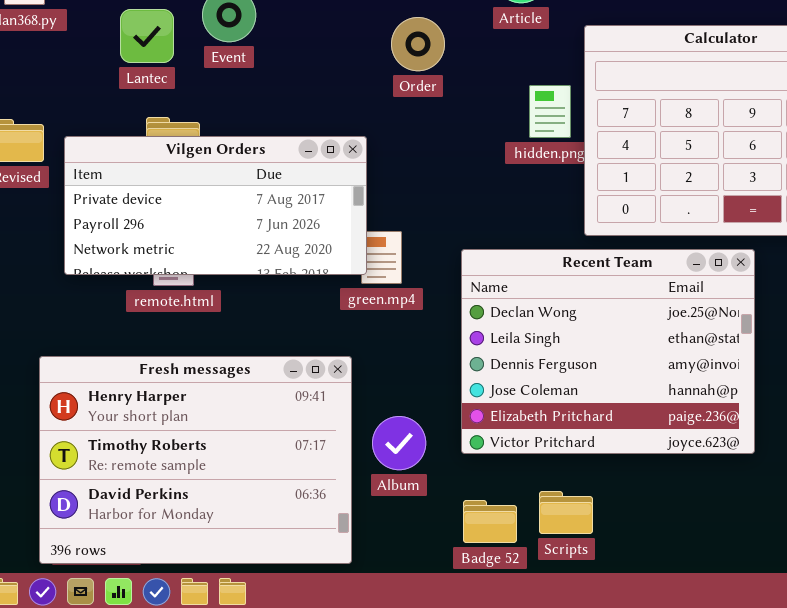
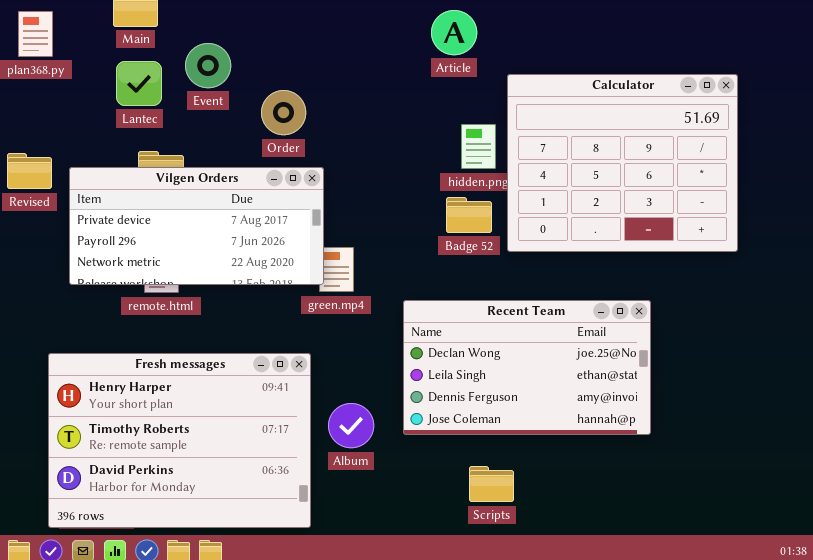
Order: [391,17,445,71] -> [261,90,306,135], moved
Recent Team: [461,249,755,454] -> [403,300,651,435], resized
Badge 52: [463,500,517,543] -> [446,197,492,233], moved

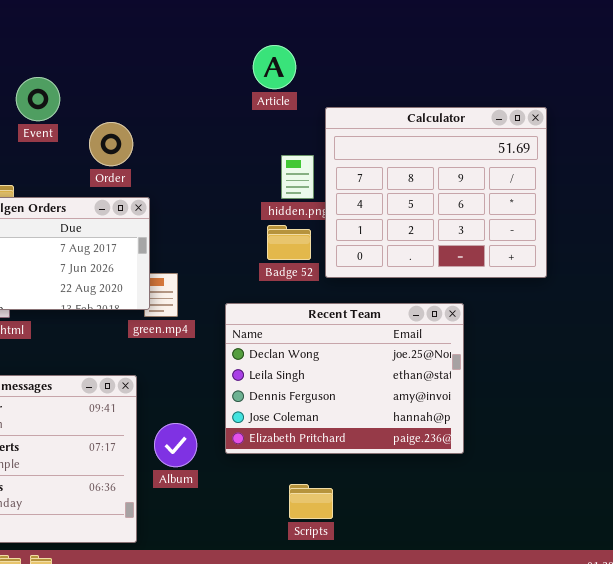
Recent Team: [403,300,651,435] -> [225,303,464,454], resized

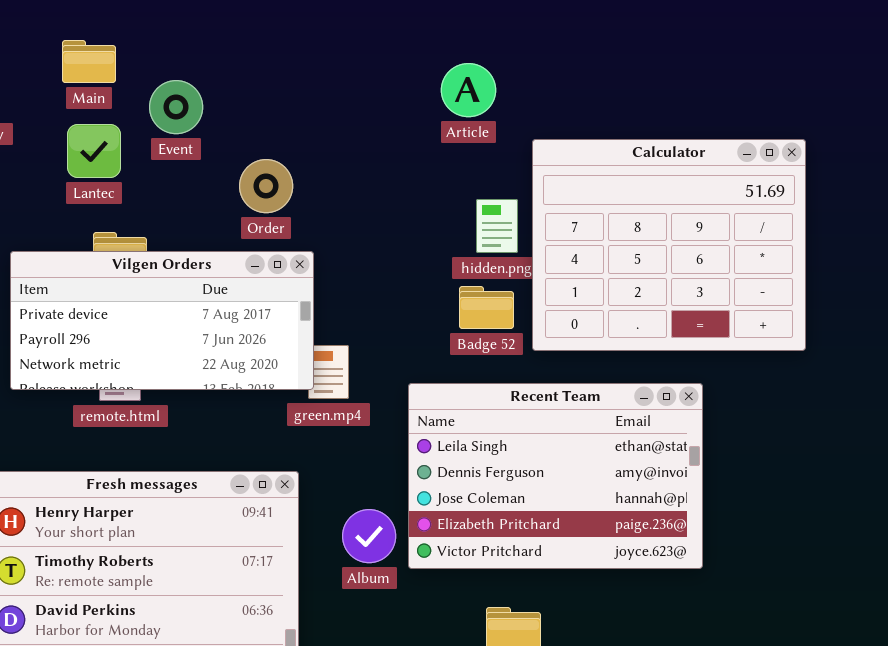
Event: [16,77,60,121] -> [149,80,203,134], moved
Recent Team: [225,303,464,454] -> [408,383,703,569], scrolled down 1 row
Album: [154,423,197,467] -> [342,509,396,563], moved

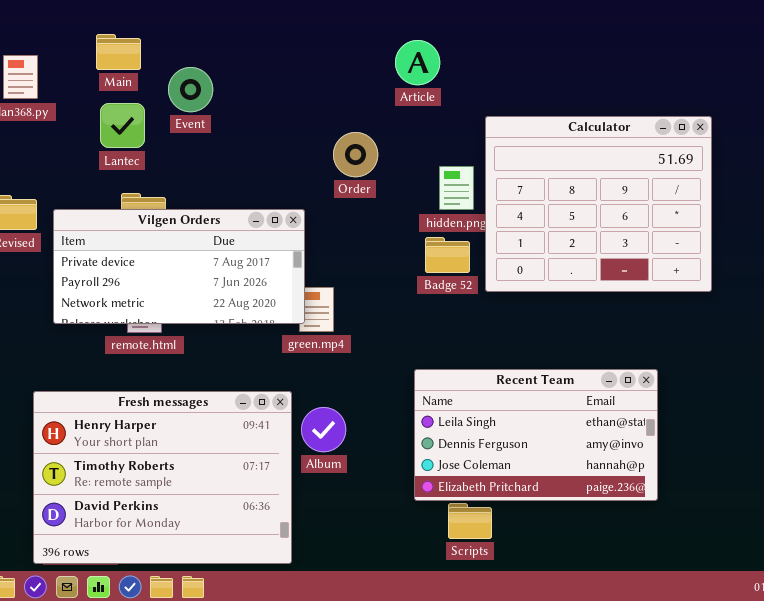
Article: [441,63,496,117] -> [395,40,440,85], moved
Order: [239,159,293,213] -> [333,132,378,177], moved
Recent Team: [408,383,703,569] -> [414,369,658,501], moved, resized
Album: [342,509,396,563] -> [301,407,346,452], moved

